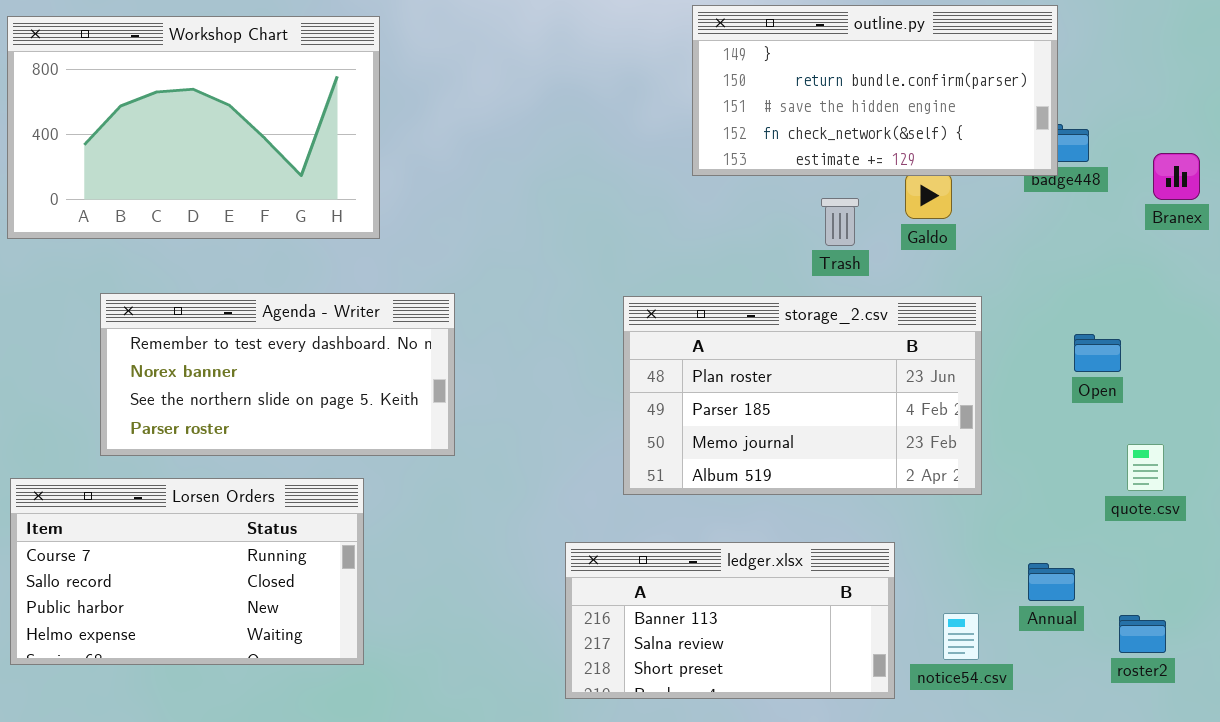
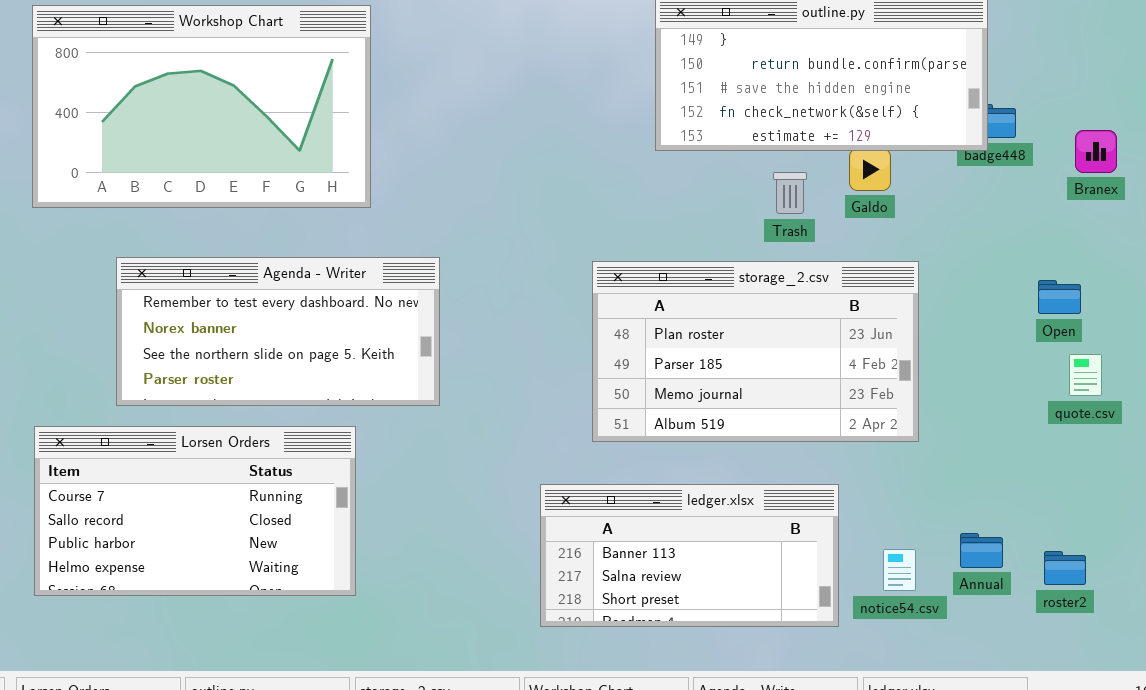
Open: [1074,334,1121,372] -> [1038,280,1081,314], moved
quote.csv: [1127,444,1164,491] -> [1069,354,1102,396], moved
Annual: [1028,563,1075,601] -> [960,533,1003,568], moved

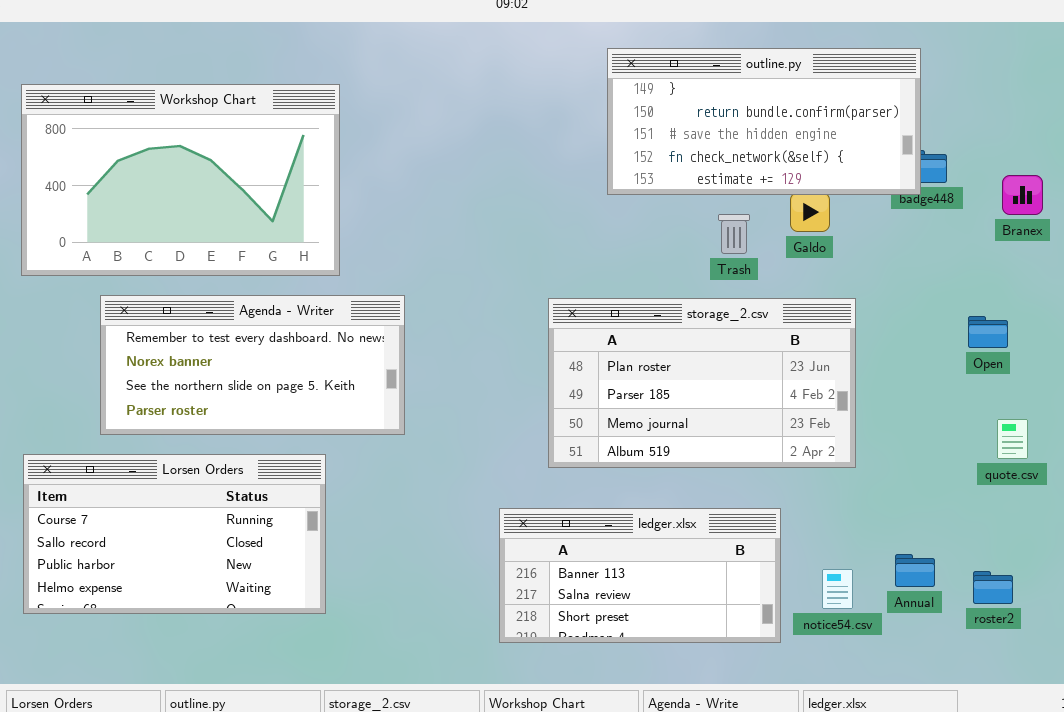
Workshop Chart: [32,5,371,208] -> [21,84,340,276], moved
quote.csv: [1069,354,1102,396] -> [997,419,1028,459], moved

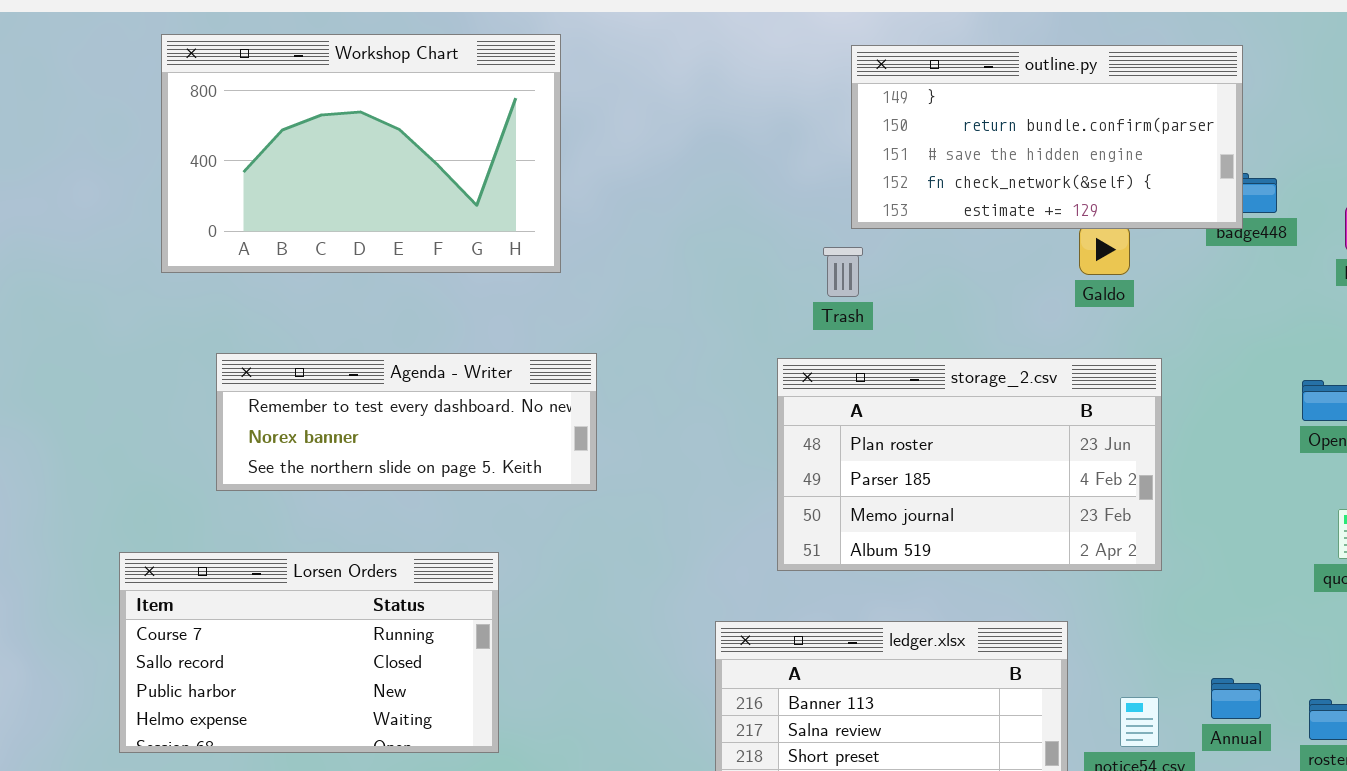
Workshop Chart: [21,84,340,276] -> [161,34,561,273], moved
Trash: [718,214,750,254] -> [823,247,863,297], moved
Agenda - Writer: [100,295,405,435] -> [216,353,597,491], resized

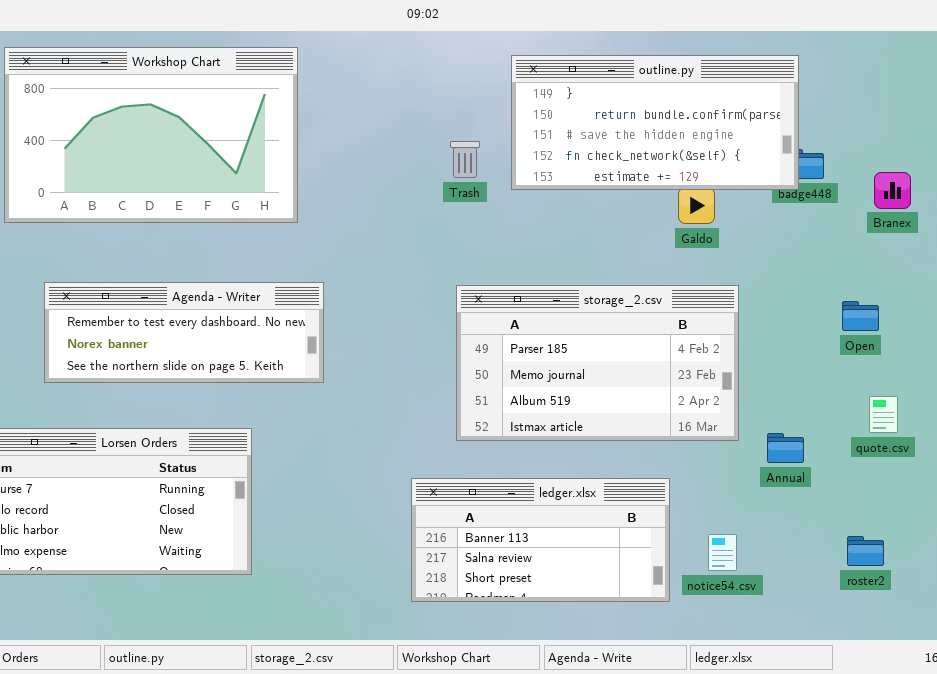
Trash: [823,247,863,297] -> [450,141,480,178], moved
storage_2.csv: [777,358,1162,571] -> [456,285,739,441], scrolled down 1 row
Annual: [1211,678,1261,719] -> [767,433,804,463], moved

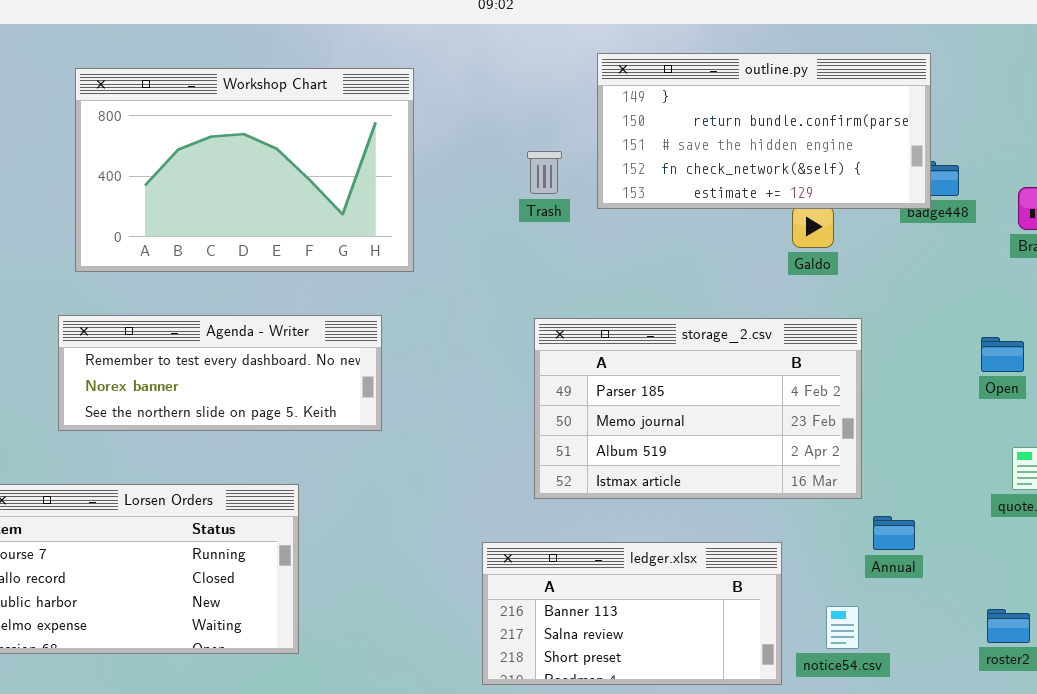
Workshop Chart: [4,47,298,223] -> [75,68,414,272], moved
Annual: [767,433,804,463] -> [873,516,915,550], moved

